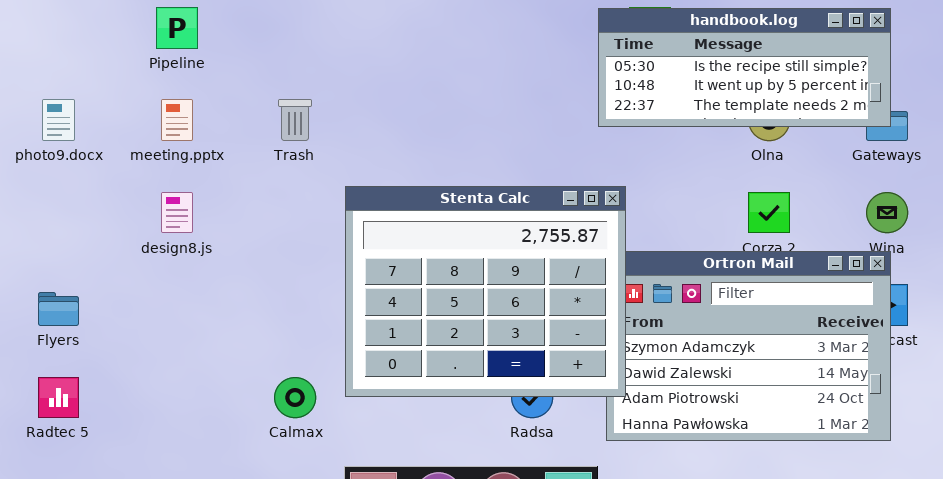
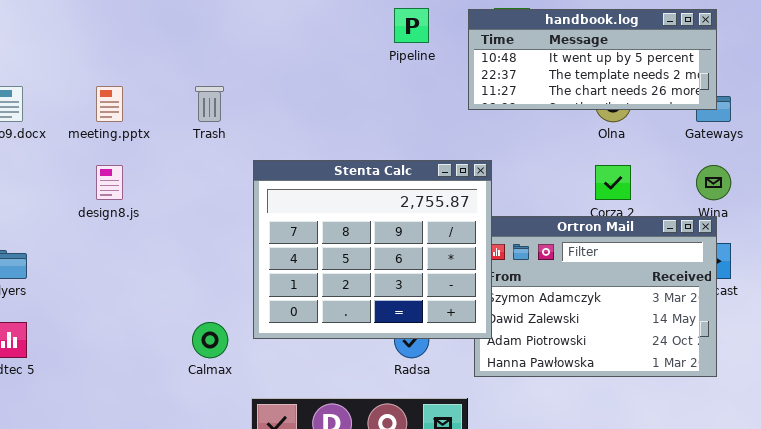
Pipeline: [156,7,198,49] -> [394,8,429,43], moved
handbook.log: [598,8,891,127] -> [468,9,717,110], scrolled down 1 row

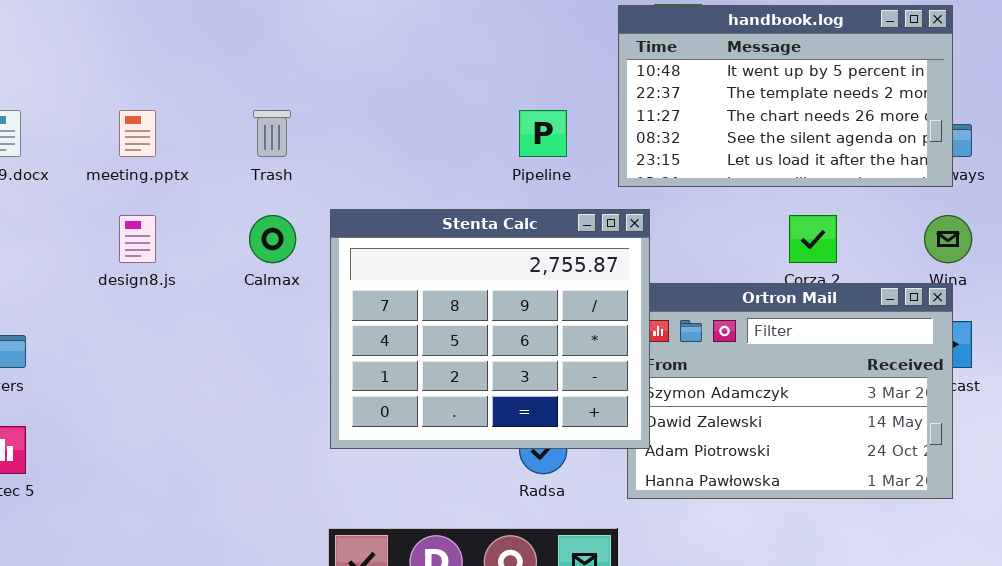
Pipeline: [394,8,429,43] -> [519,110,567,157], moved
handbook.log: [468,9,717,110] -> [618,5,953,187], resized
Calmax: [192,322,228,358] -> [249,215,296,263], moved

